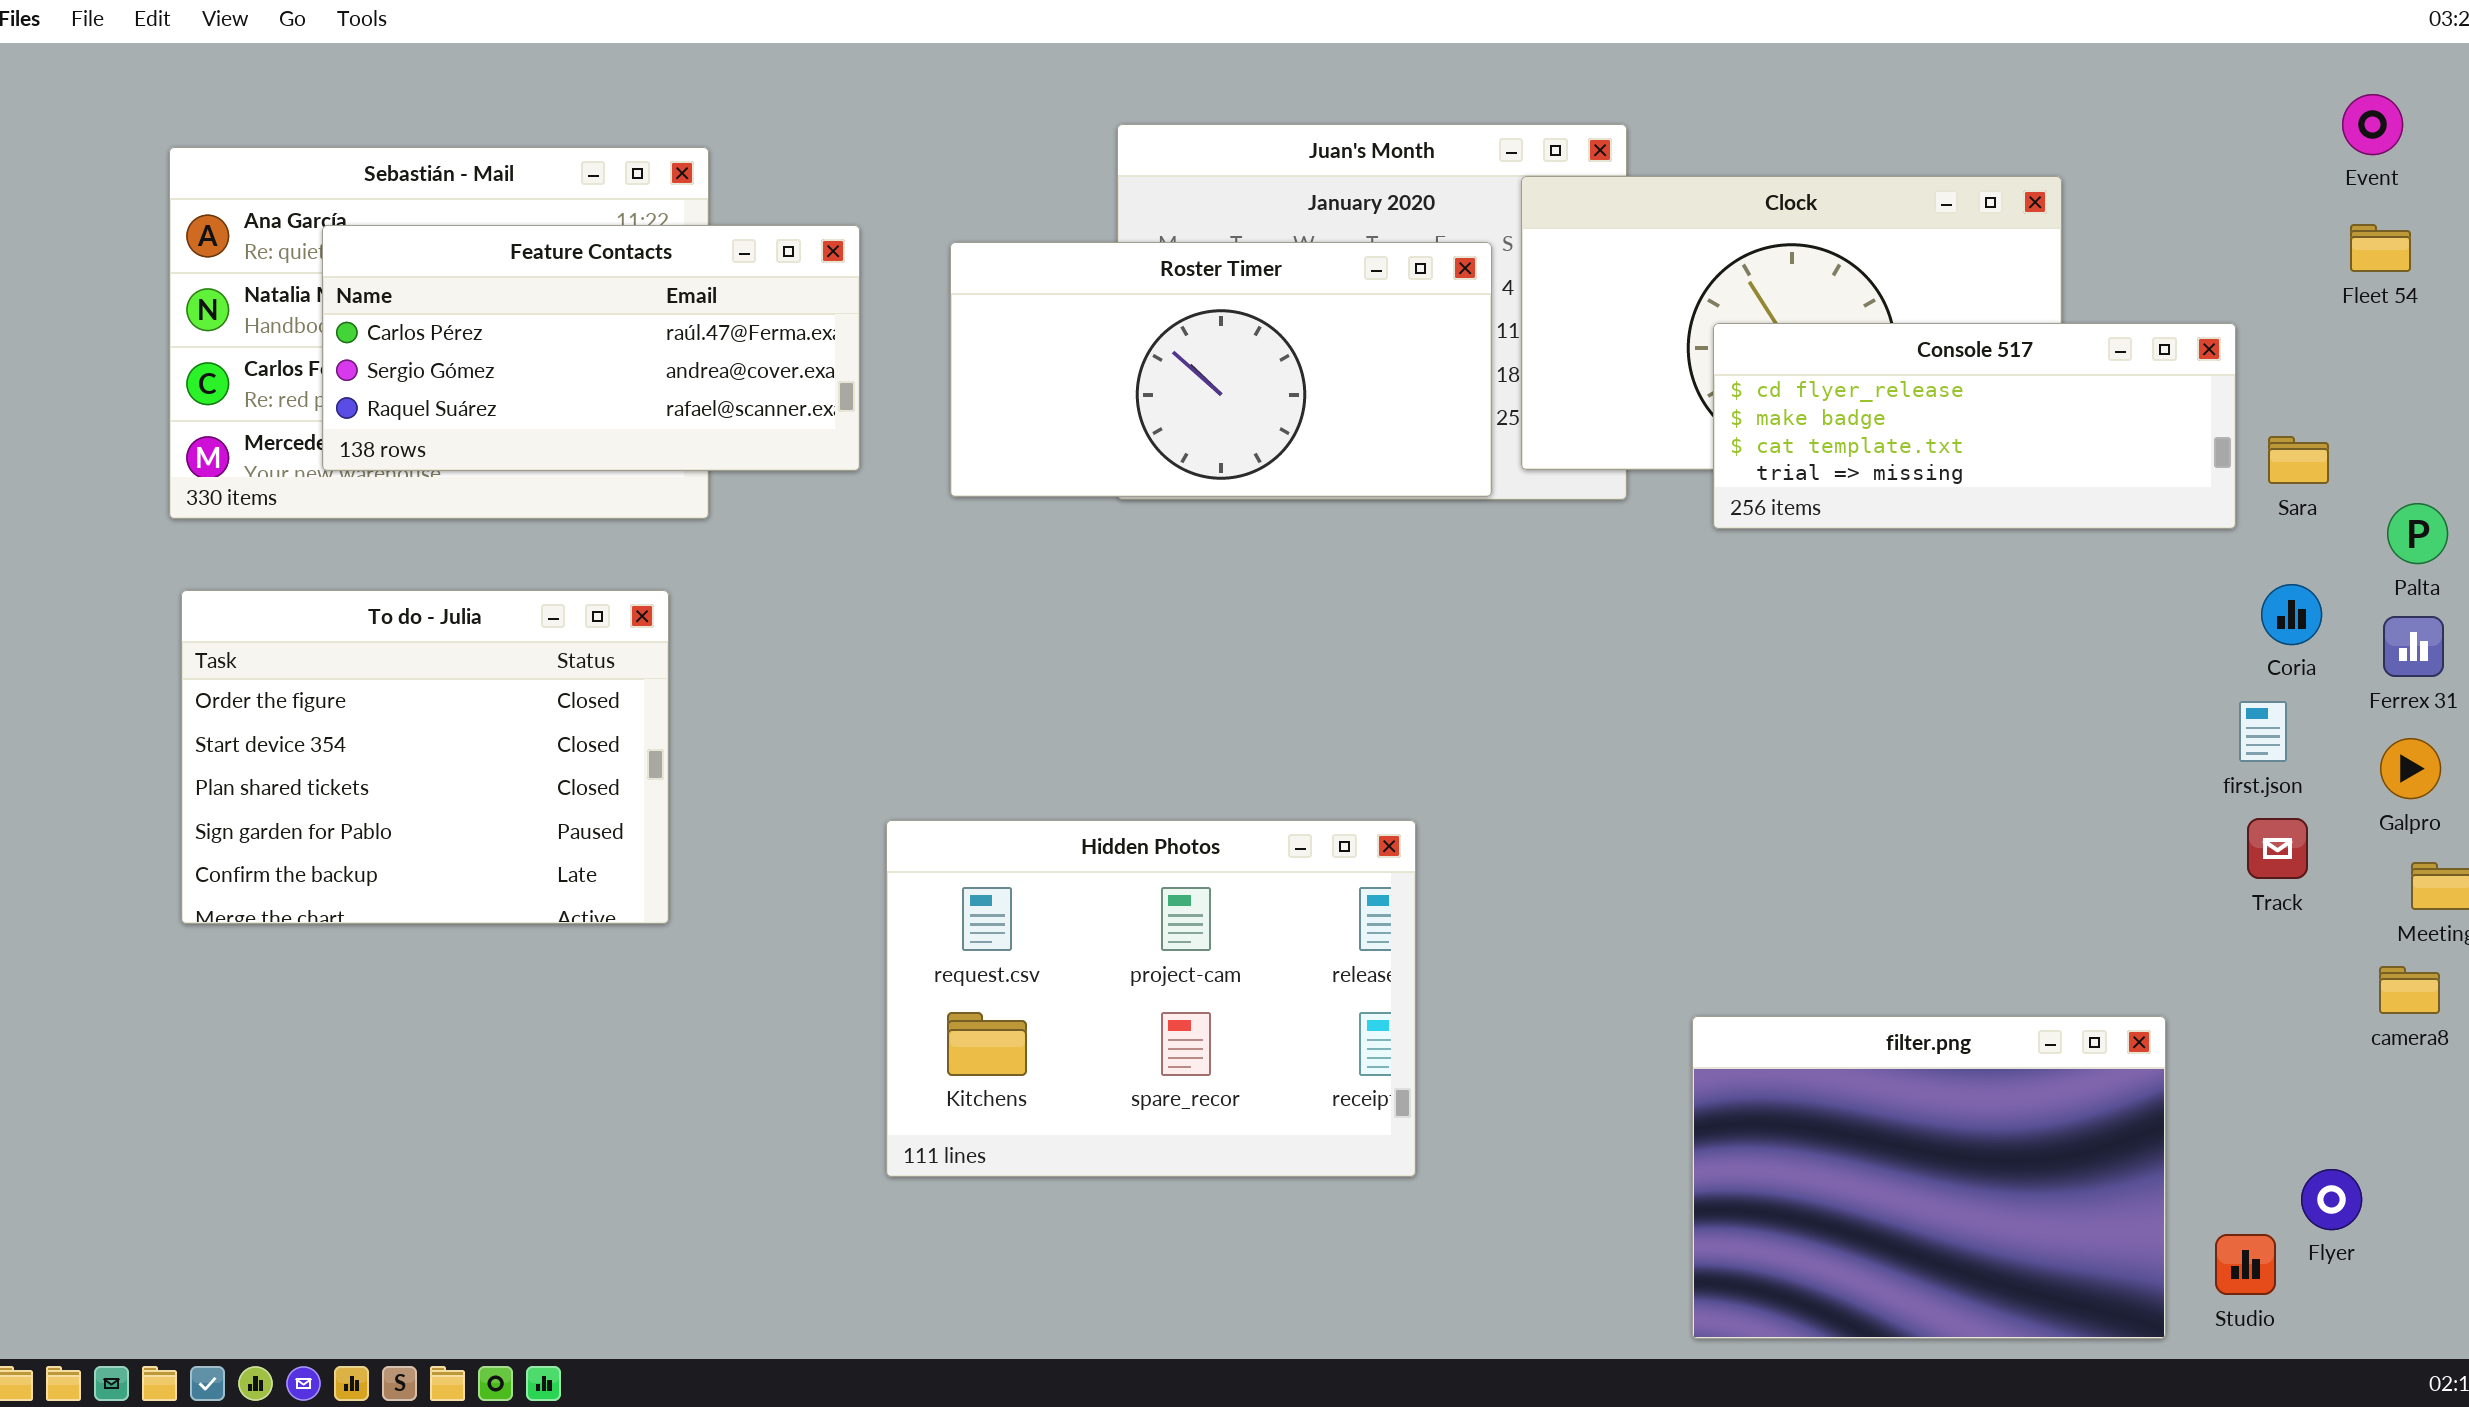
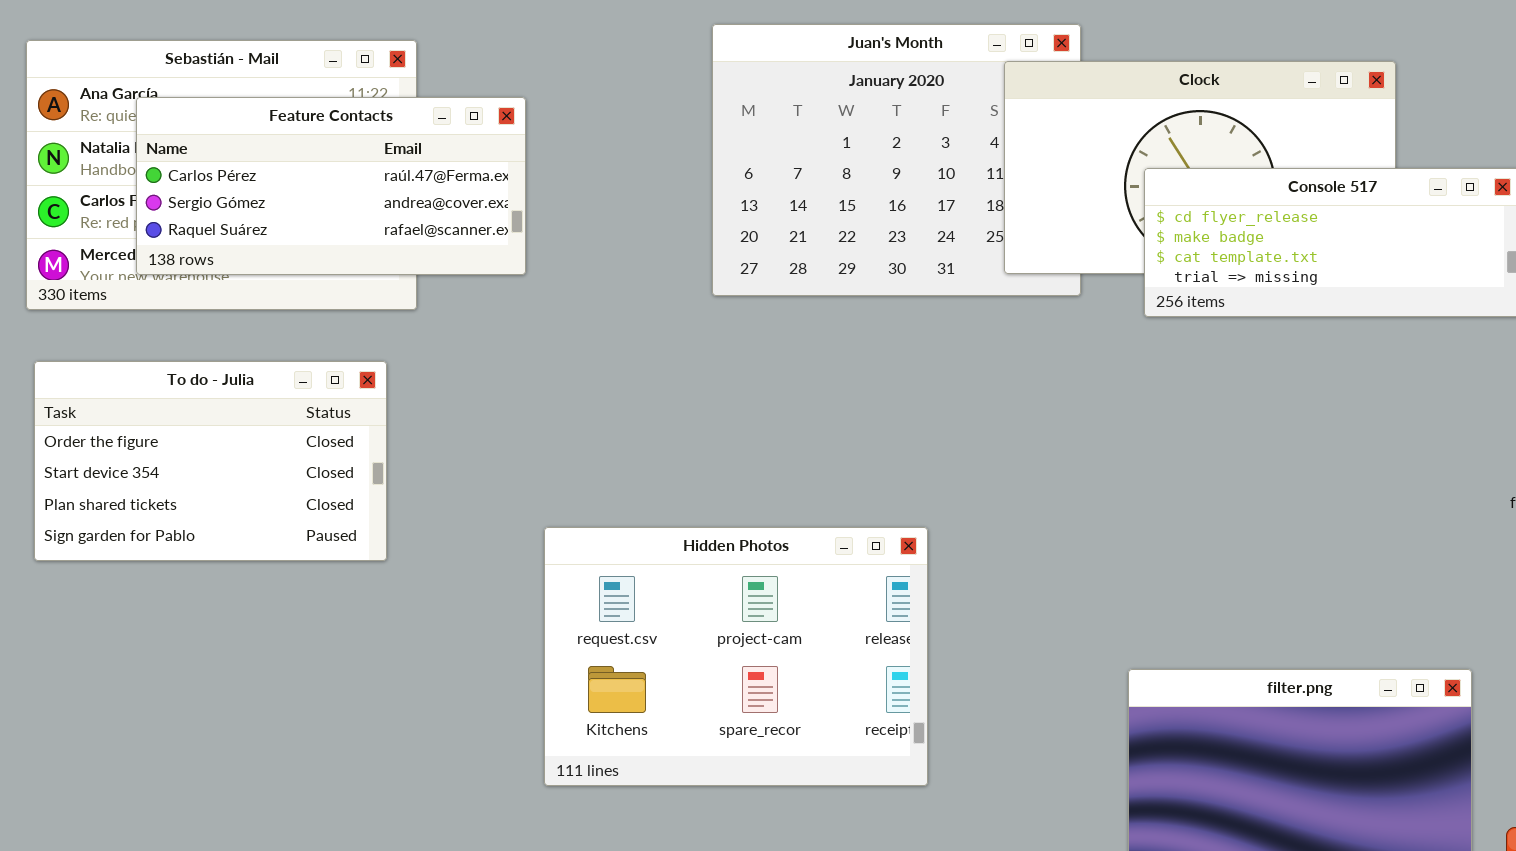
Roster Timer: [950,242,1492,497] -> none, closed
To do - Julia: [181,590,669,924] -> [34,361,387,561], resized

